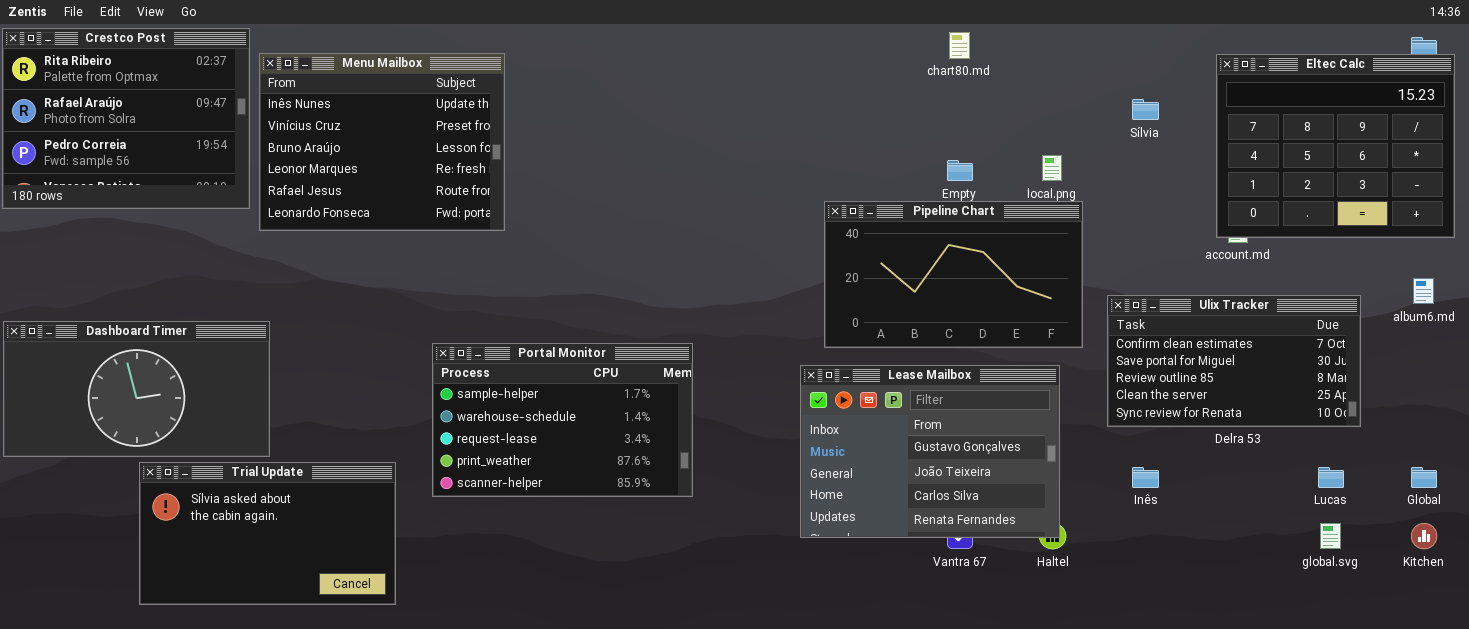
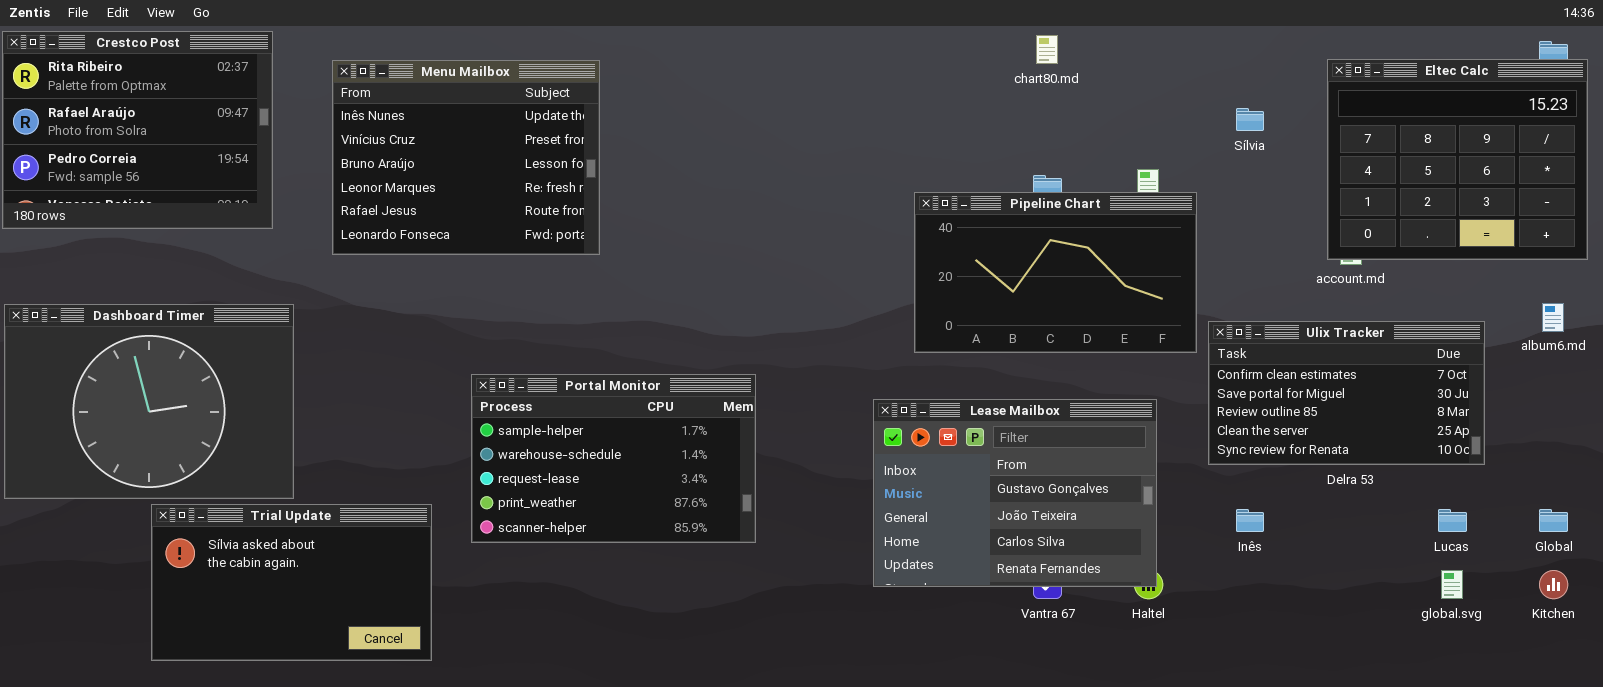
Menu Mailbox: [259,53,505,231] -> [332,60,600,255], moved
Pipeline Chart: [824,201,1083,348] -> [914,192,1197,353], moved
Dashboard Timer: [3,321,270,457] -> [4,304,294,499], resized

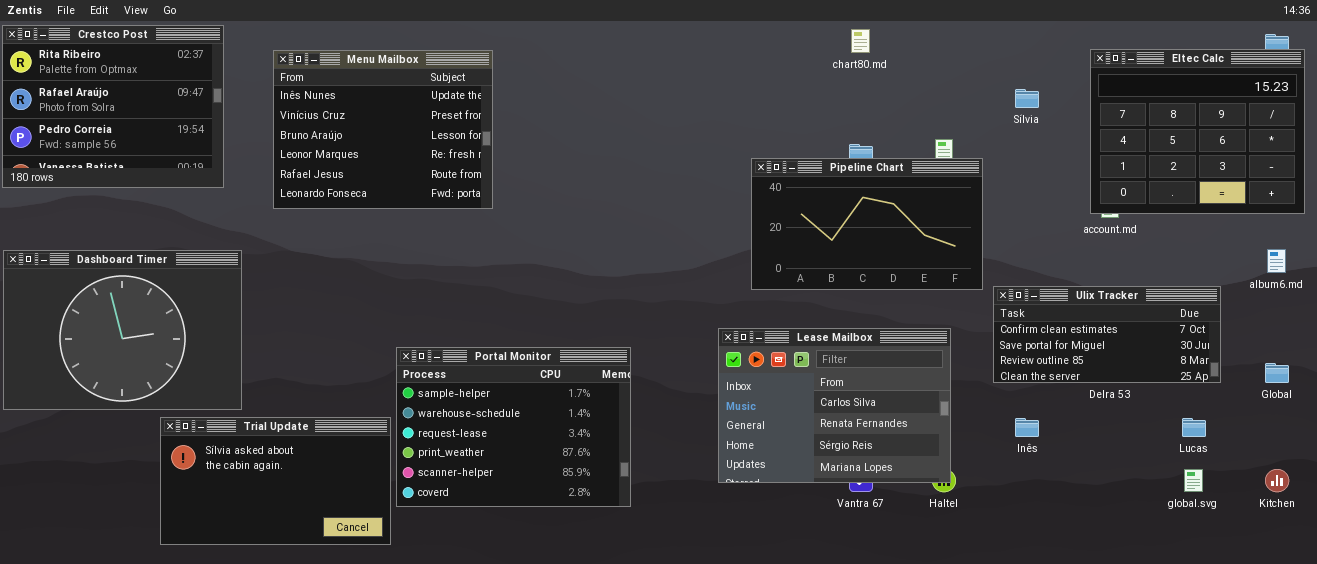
Ulix Tracker: [1208,321,1485,465] -> [993,286,1221,383], resized
Portal Monitor: [471,374,756,543] -> [396,347,631,507], moved, resized
Lease Mailbox: [873,399,1157,587] -> [718,328,951,483], scrolled down 2 rows
Trial Update: [151,504,432,661] -> [160,417,391,545], moved
Global: [1539,509,1568,532] -> [1265,363,1289,383], moved

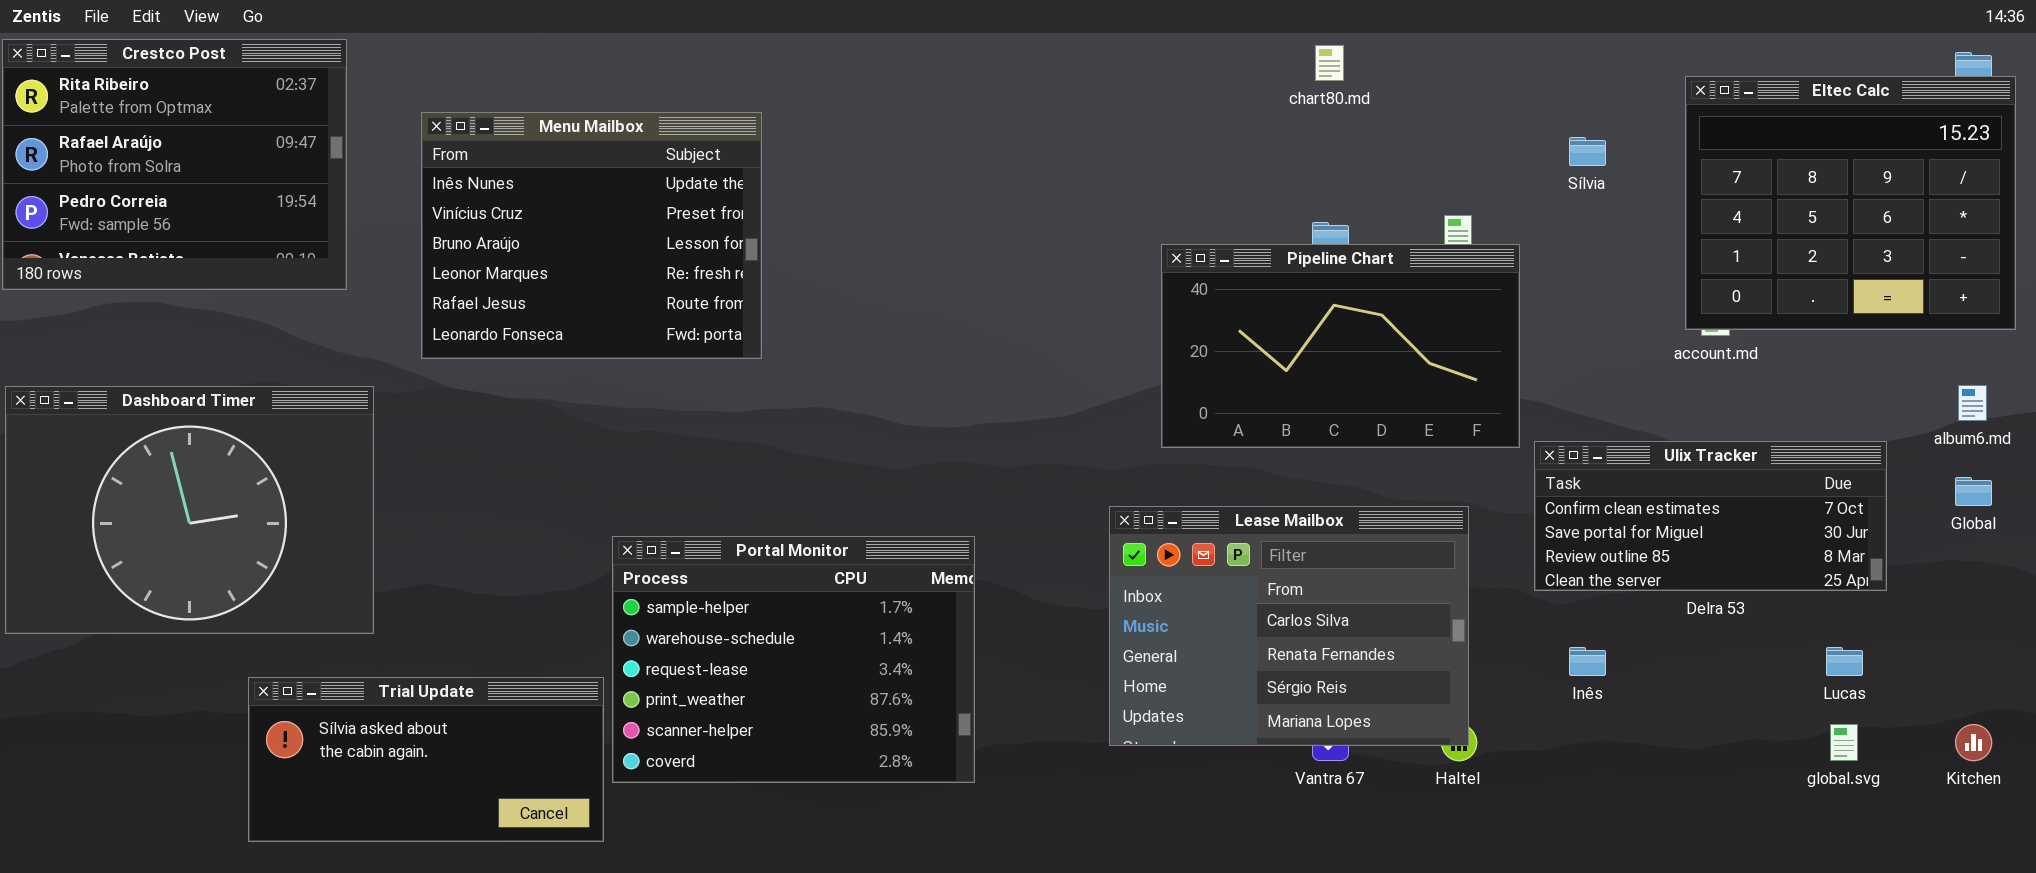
Menu Mailbox: [273,50,493,209] -> [421,112,762,359], moved
Global: [1265,363,1289,383] -> [1955,477,1992,506], moved
Trial Update: [160,417,391,545] -> [248,677,604,842], resized

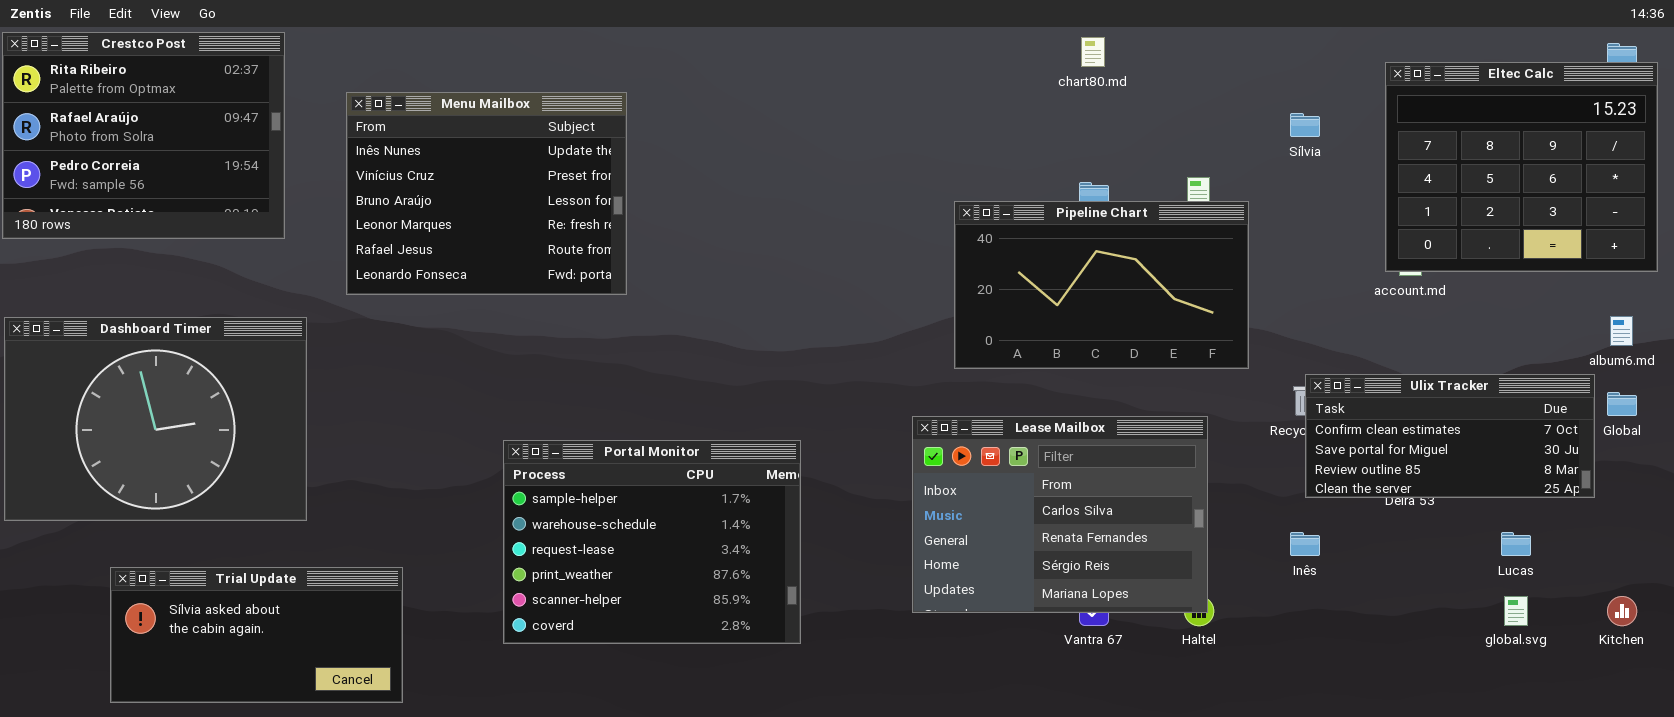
Ulix Tracker: [1534,441,1887,591] -> [1305,374,1595,498], moved
Trial Update: [248,677,604,842] -> [110,567,403,703], moved

